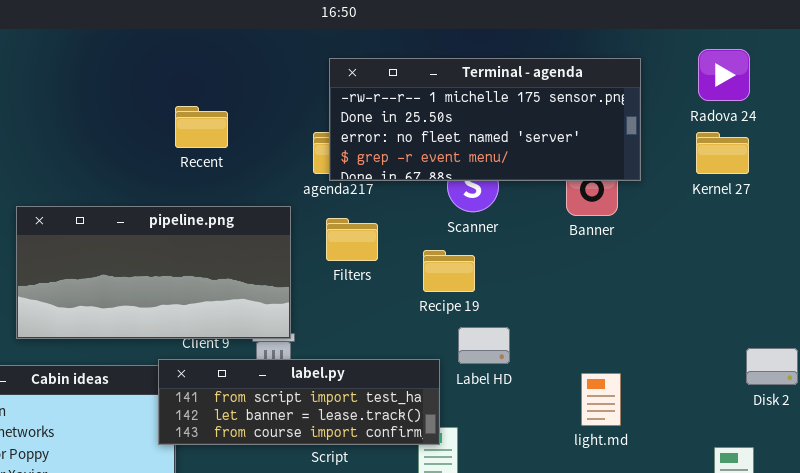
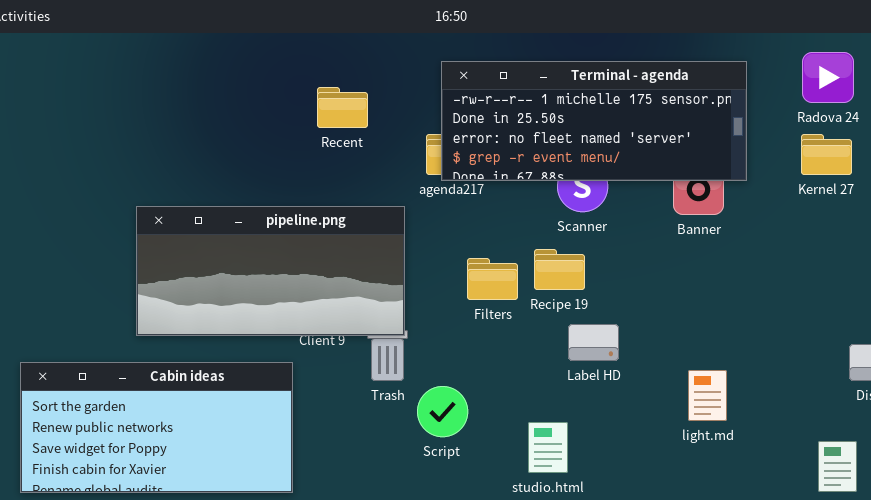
Recent: [175,106,228,148] -> [317,87,368,128], moved
Filters: [326,218,378,261] -> [467,258,518,300], moved
label.py: [158,359,440,445] -> none, closed

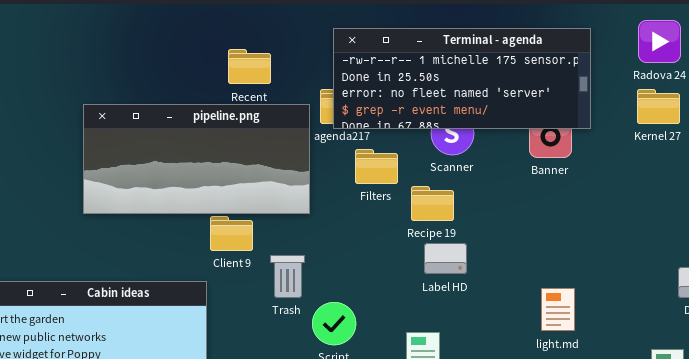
pipeline.png: [136,206,405,336] -> [83,104,310,214], moved
Filters: [467,258,518,300] -> [355,149,398,184], moved
Label HD: [568,324,619,361] -> [424,243,467,274], moved

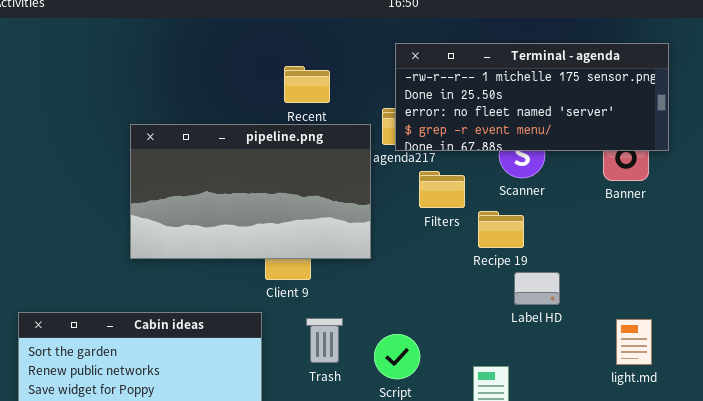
pipeline.png: [83,104,310,214] -> [130,124,371,259], resized
Label HD: [424,243,467,274] -> [514,272,560,305], moved
Trash: [270,255,305,298] -> [306,318,343,363], moved

